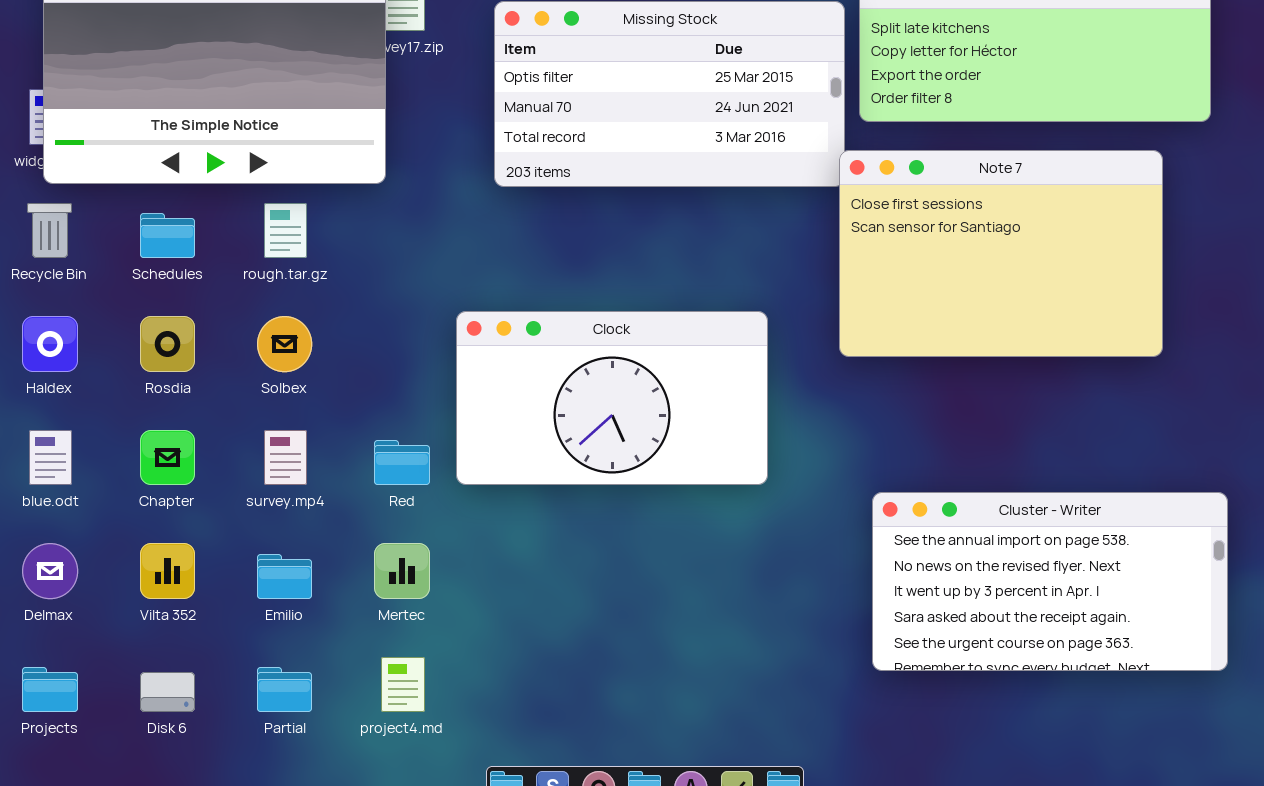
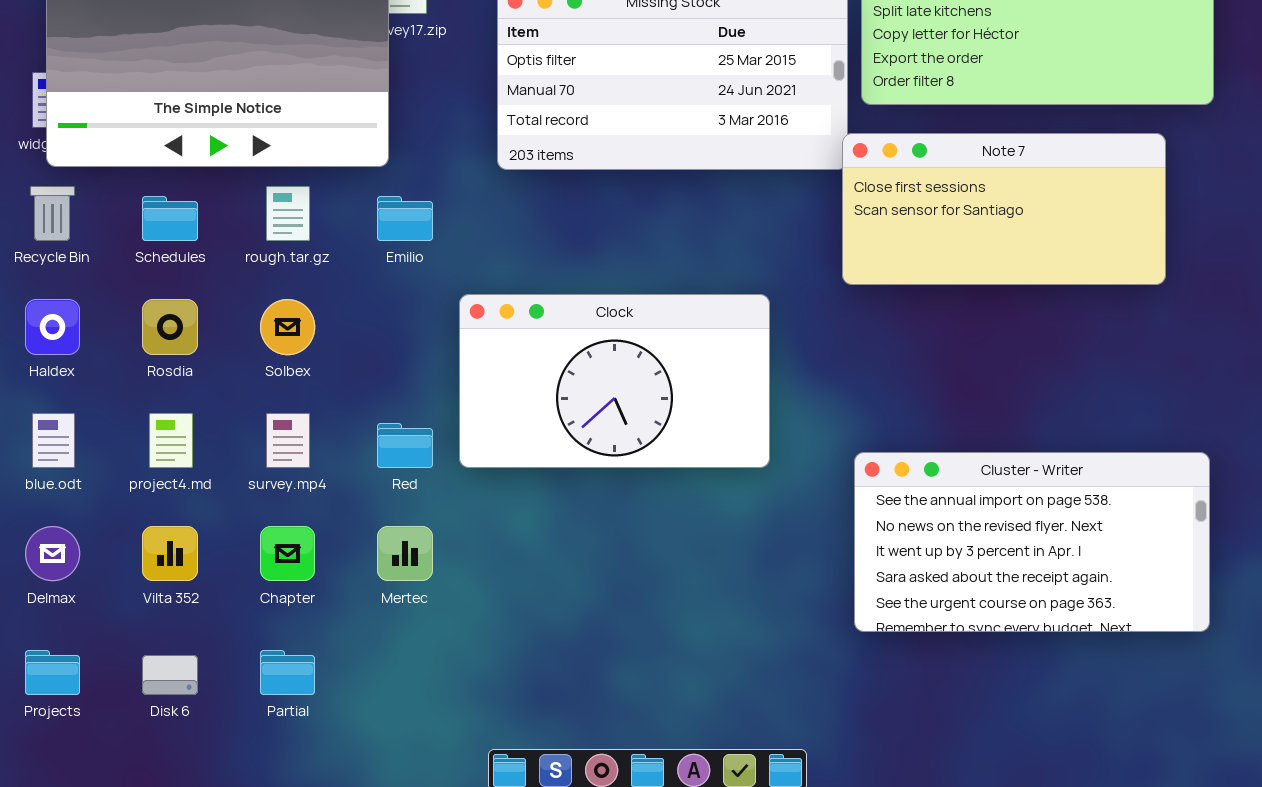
Note 7: [839,150,1163,357] -> [842,133,1166,285], resized
Chapter: [140,430,195,485] -> [260,526,315,581], moved
Cluster - Writer: [872,492,1228,671] -> [854,452,1210,632], moved
Emilio: [257,554,312,599] -> [377,196,433,241], moved
project4.md: [381,657,425,712] -> [149,413,193,468], moved

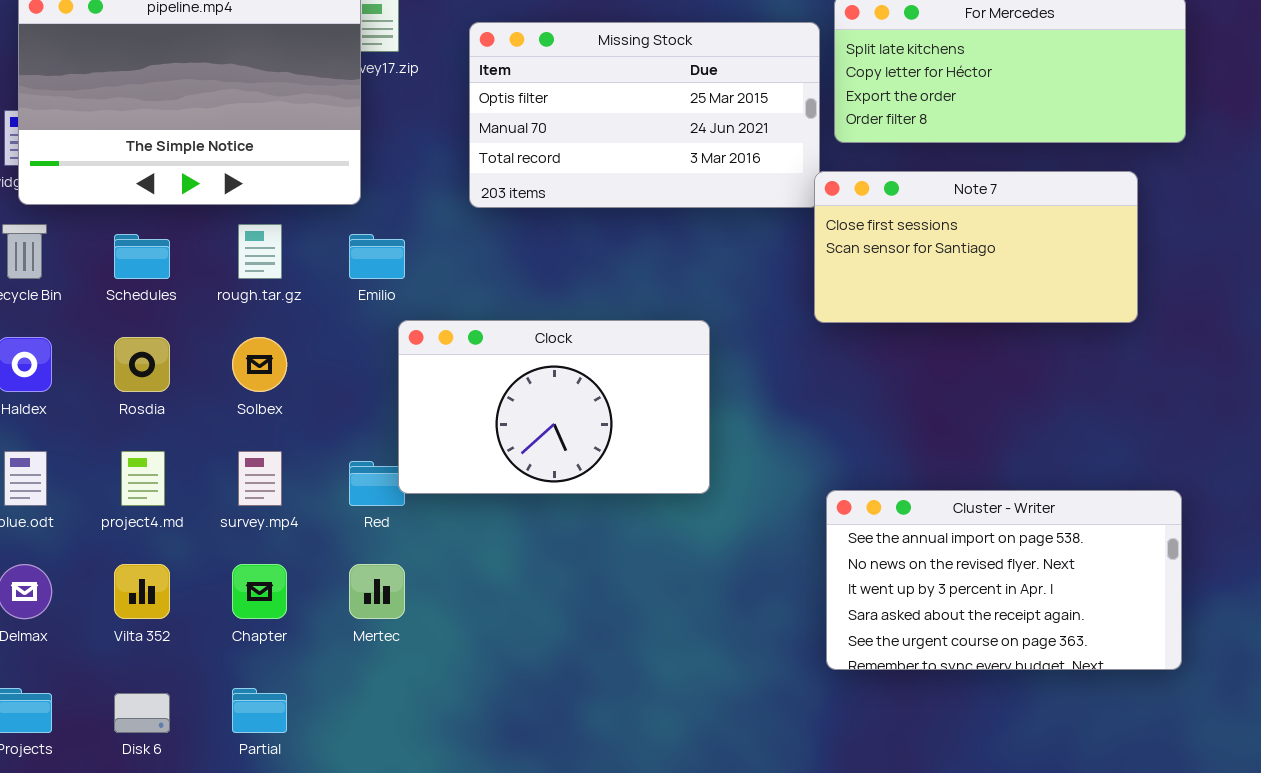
Clock: [459,294,770,468] -> [398,320,710,494], moved

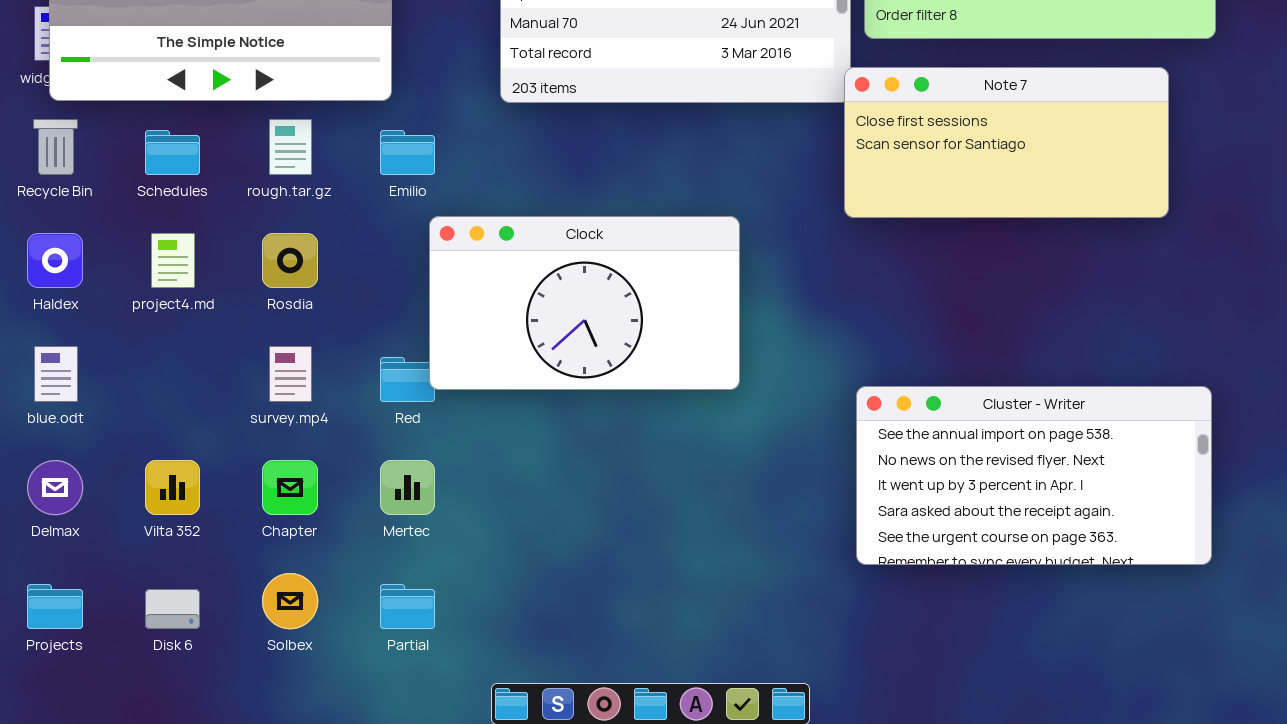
Rosdia: [114,337,170,392] -> [262,233,318,288], moved
Solbex: [232,337,287,392] -> [262,573,318,629], moved
project4.md: [121,451,165,506] -> [151,233,195,288], moved
Partial: [232,688,287,733] -> [380,584,435,629], moved

